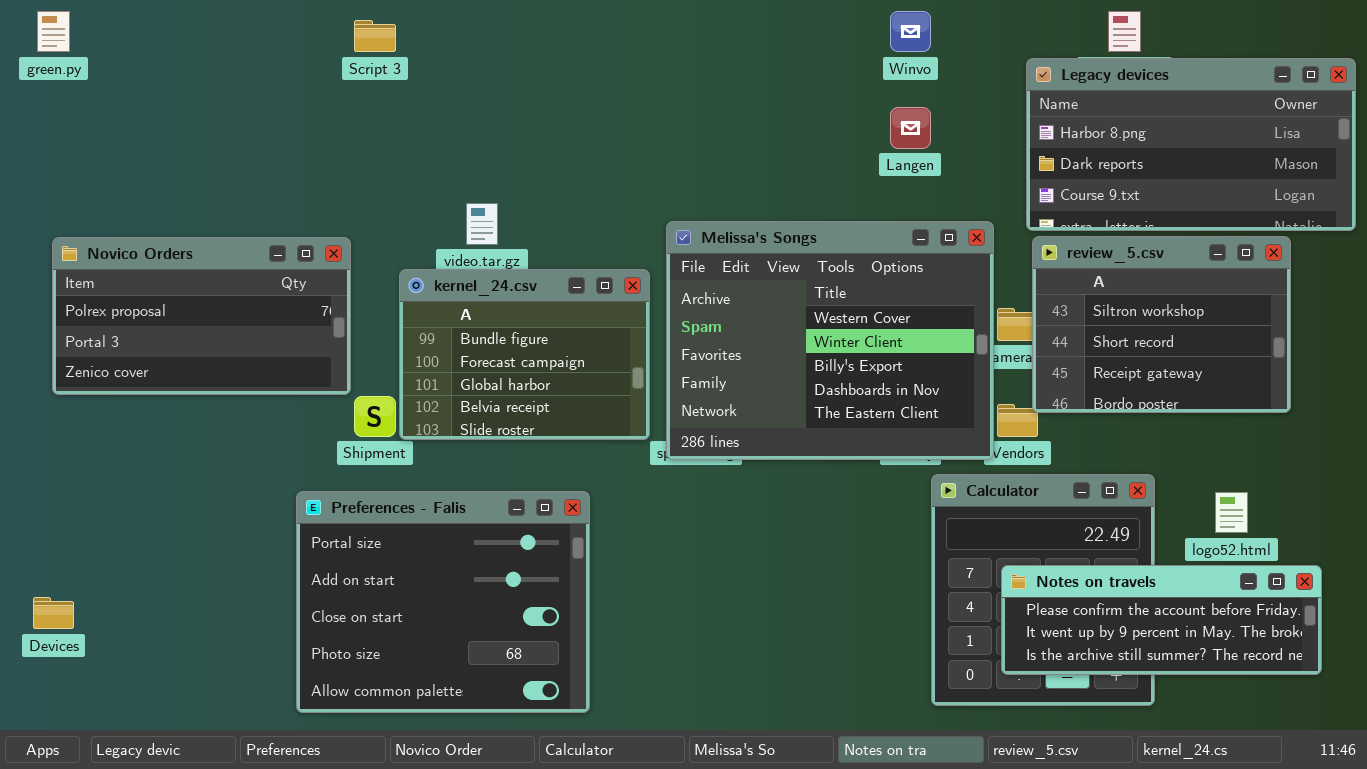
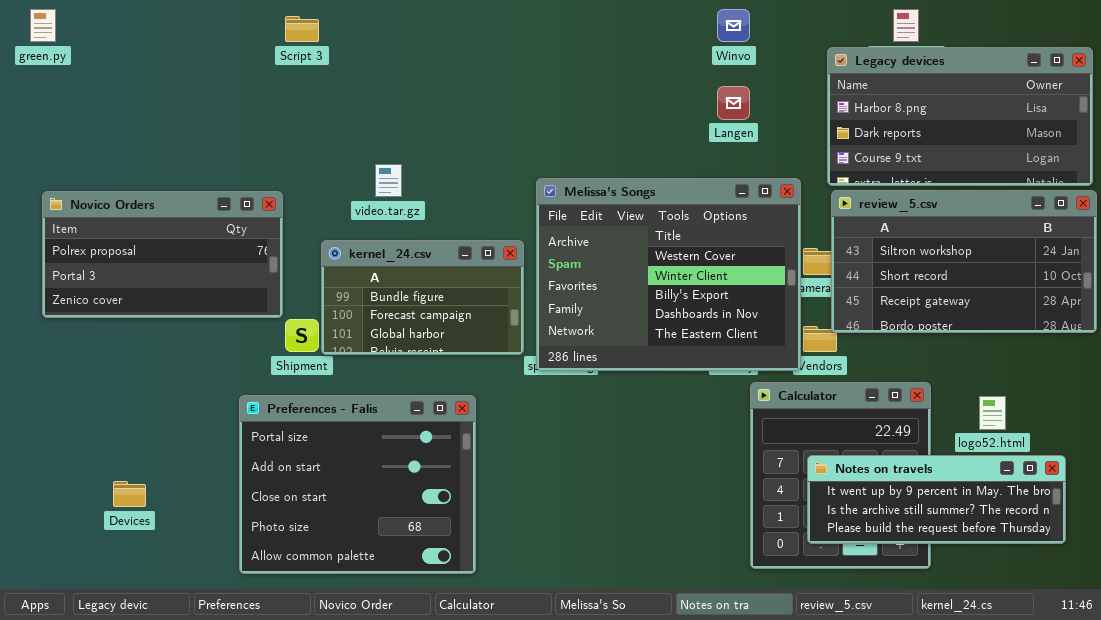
review_5.csv: [1032,236,1291,413] -> [831,190,1097,333], resized
kernel_24.csv: [399,269,650,440] -> [321,240,524,355], resized
Notes on travels: [1001,565,1322,675] -> [807,455,1066,544], scrolled down 1 row
Devices: [33,597,74,629] -> [113,481,146,507], moved

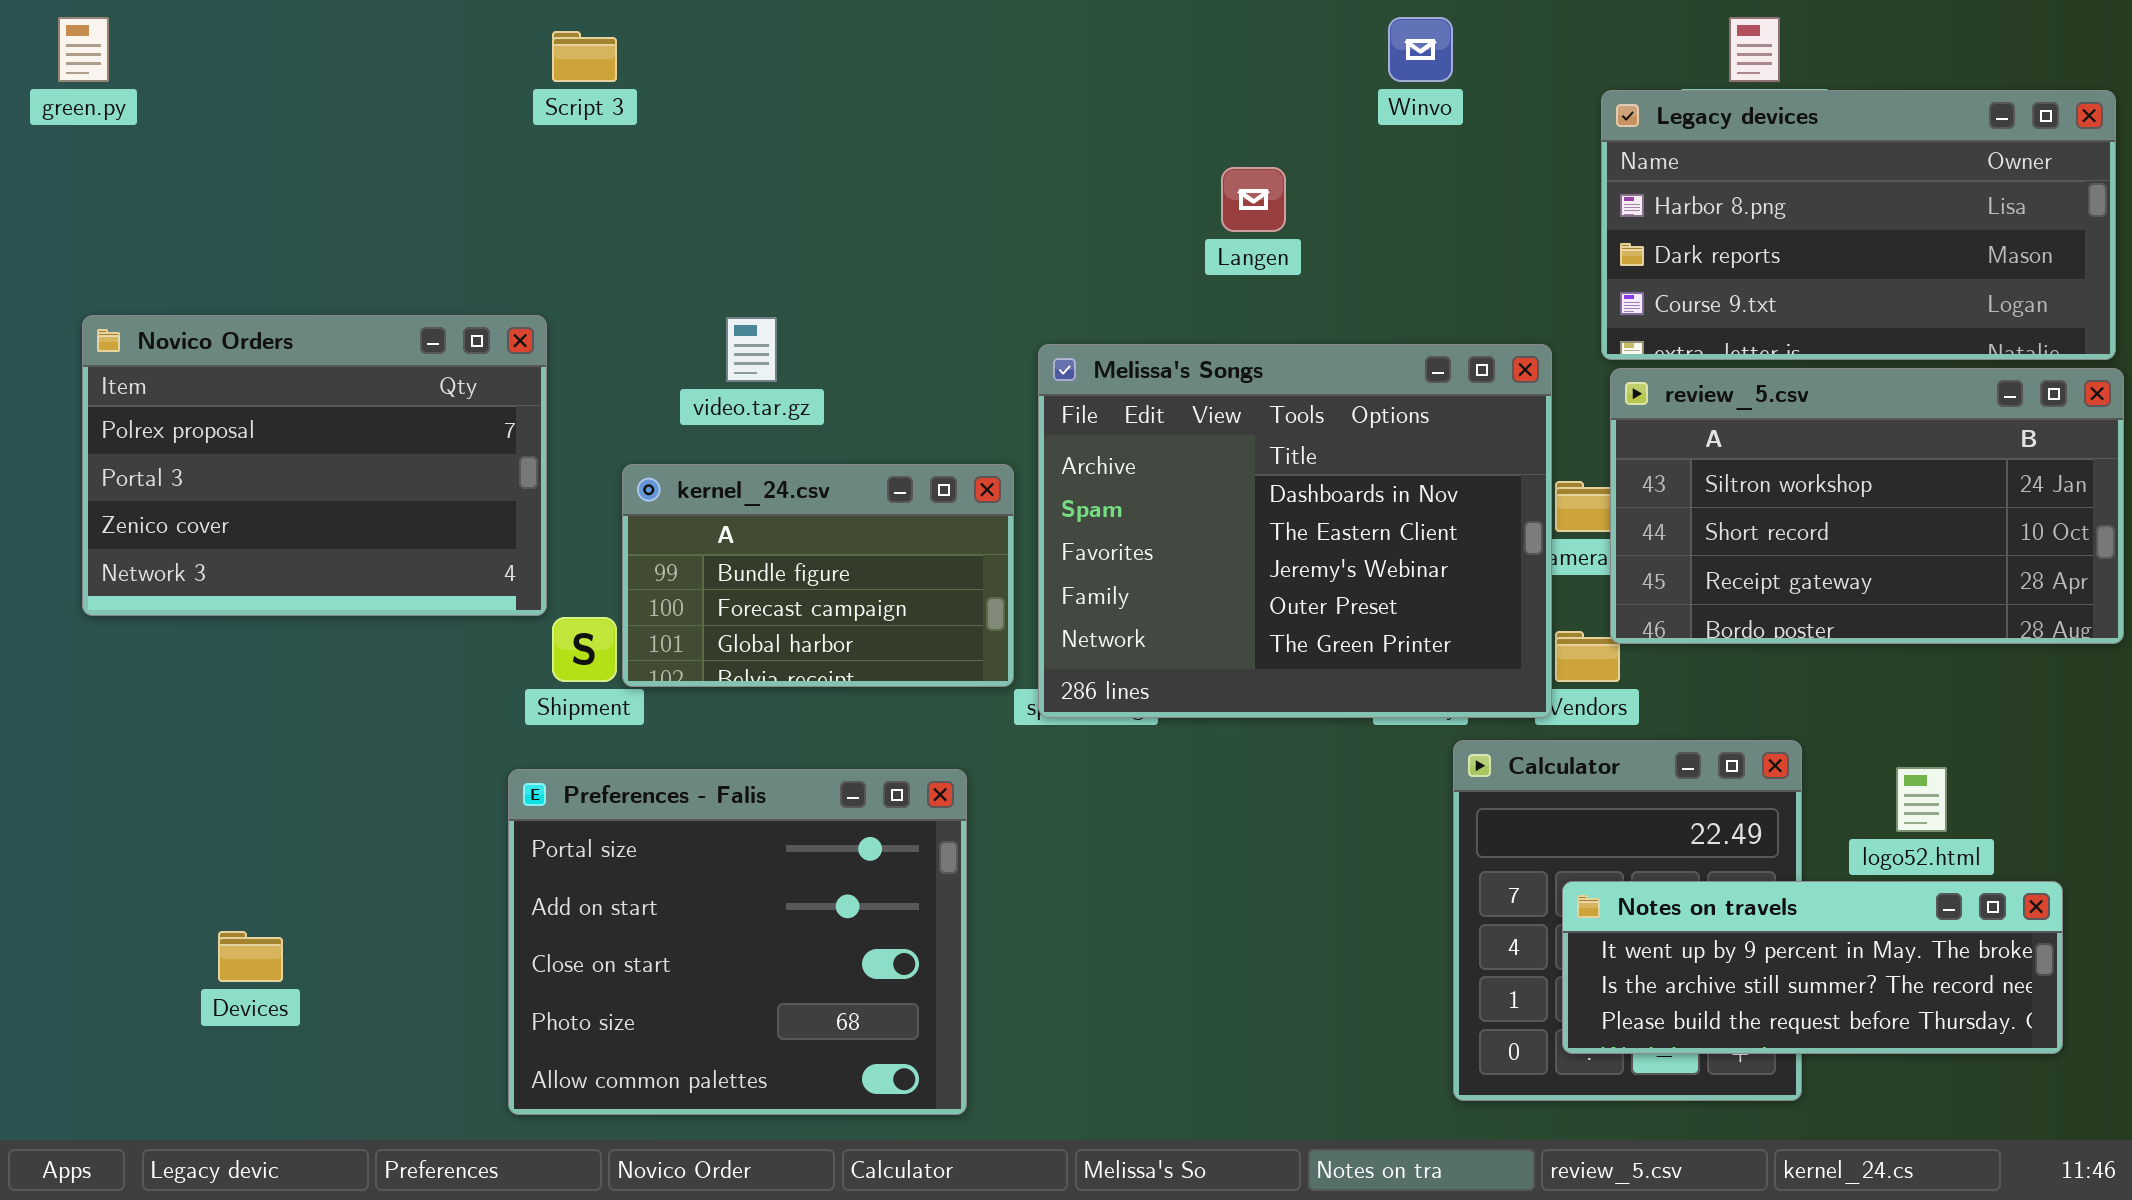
Langen: [717,86,750,120] -> [1221,167,1286,232], moved
Melissa's Songs: [536,178,801,371] -> [1038,344,1552,718], scrolled down 3 rows
Novico Orders: [42,191,283,318] -> [82,315,547,616], resized
Preferences - Falis: [239,395,476,574] -> [508,769,967,1115], moved

